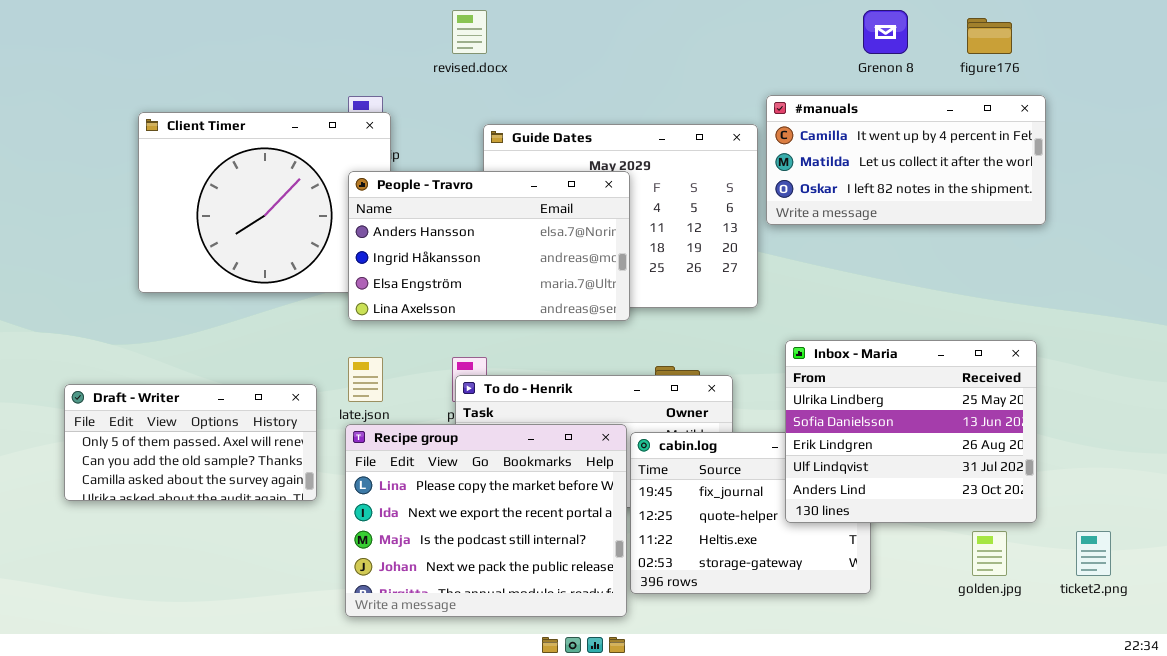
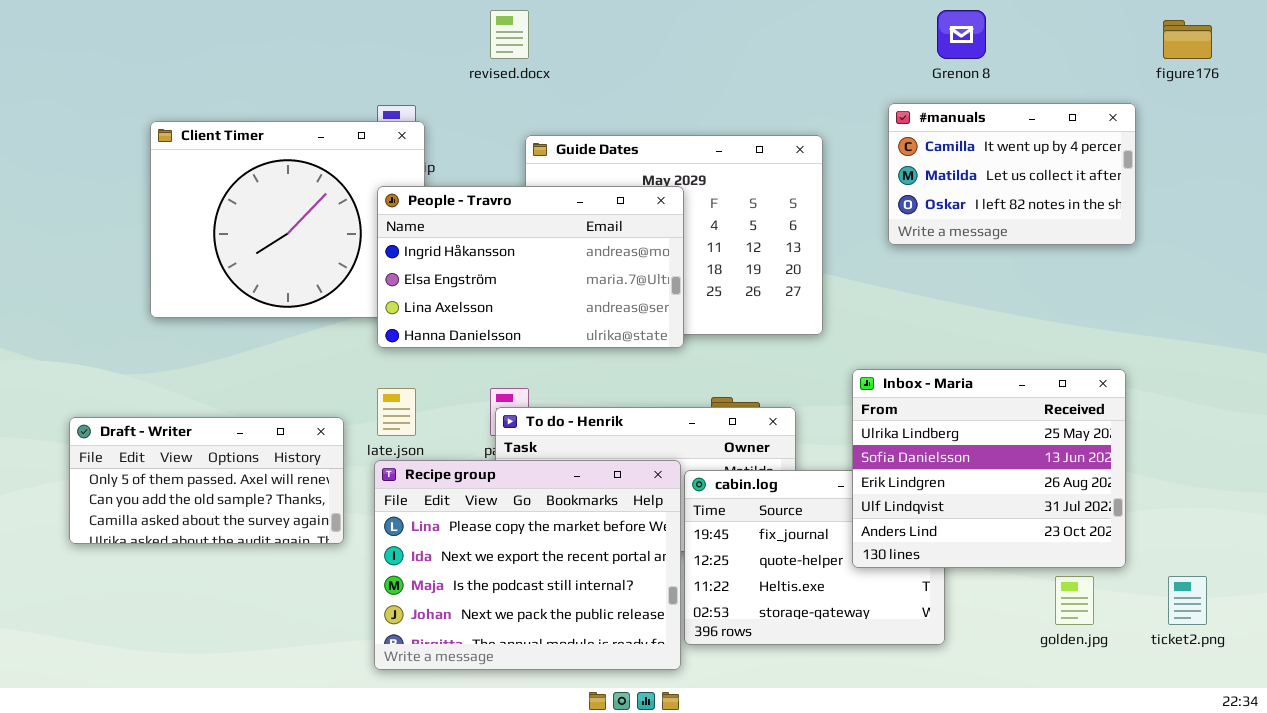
figure176: [967,18,1012,54] -> [1163,20,1212,59], moved
#manuals: [766,95,1046,225] -> [888,103,1136,245], resized
People - Travro: [348,171,630,321] -> [377,186,684,348], scrolled down 1 row

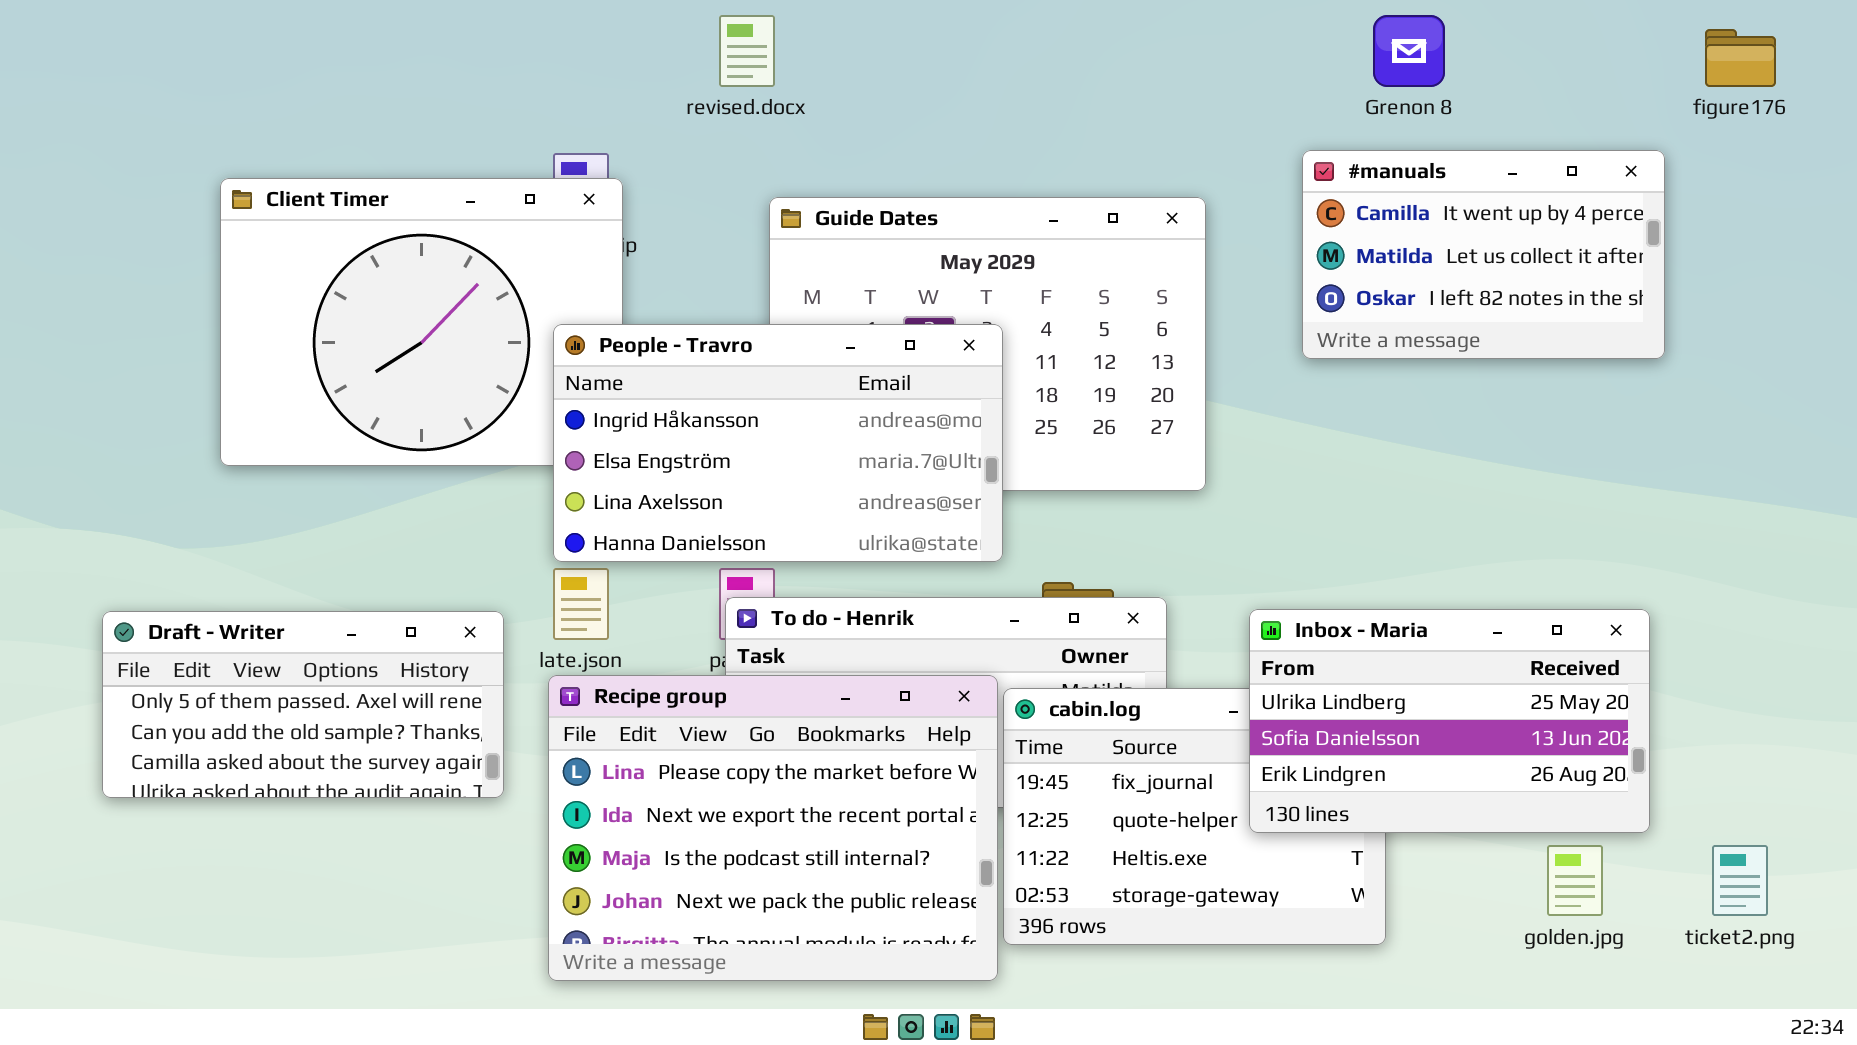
People - Travro: [377,186,684,348] -> [553,324,1003,562], moved
Inbox - Maria: [852,369,1126,568] -> [1249,609,1650,833], resized

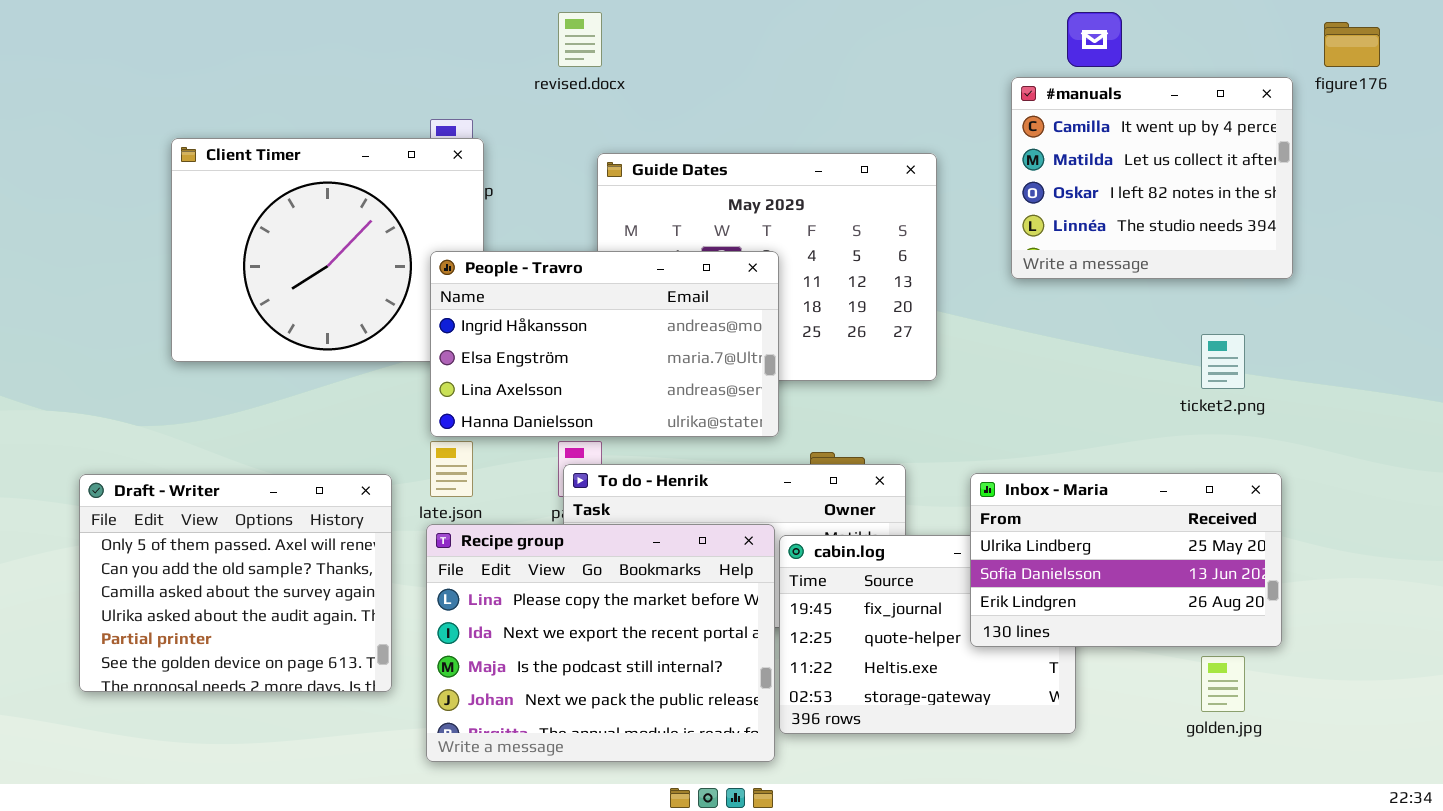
#manuals: [1302,150,1665,359] -> [1011,77,1293,279], resized
Draft - Writer: [102,611,504,798] -> [79,474,392,692], resized
ticket2.png: [1712,845,1768,916] -> [1201,334,1245,389], moved

